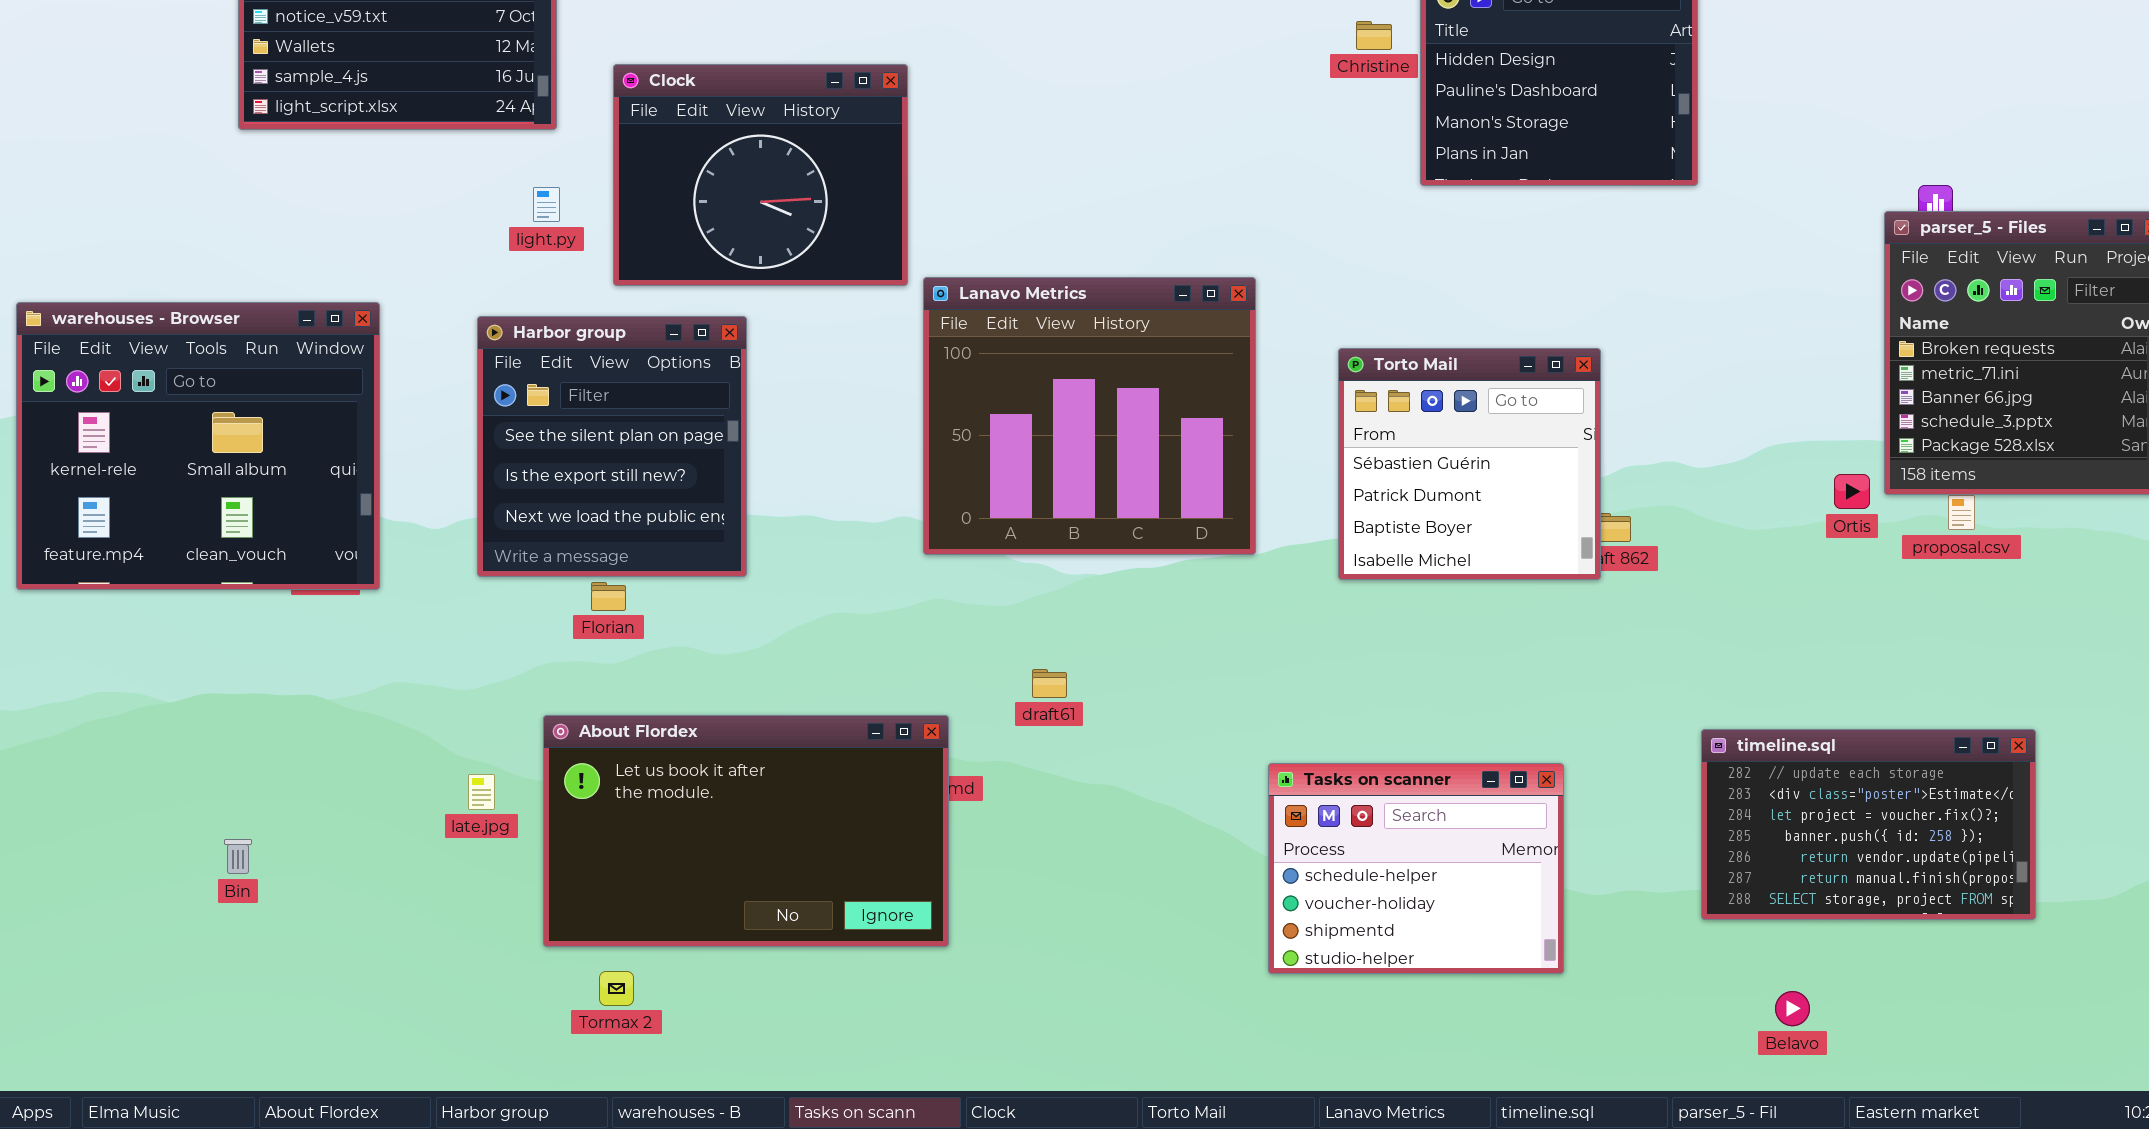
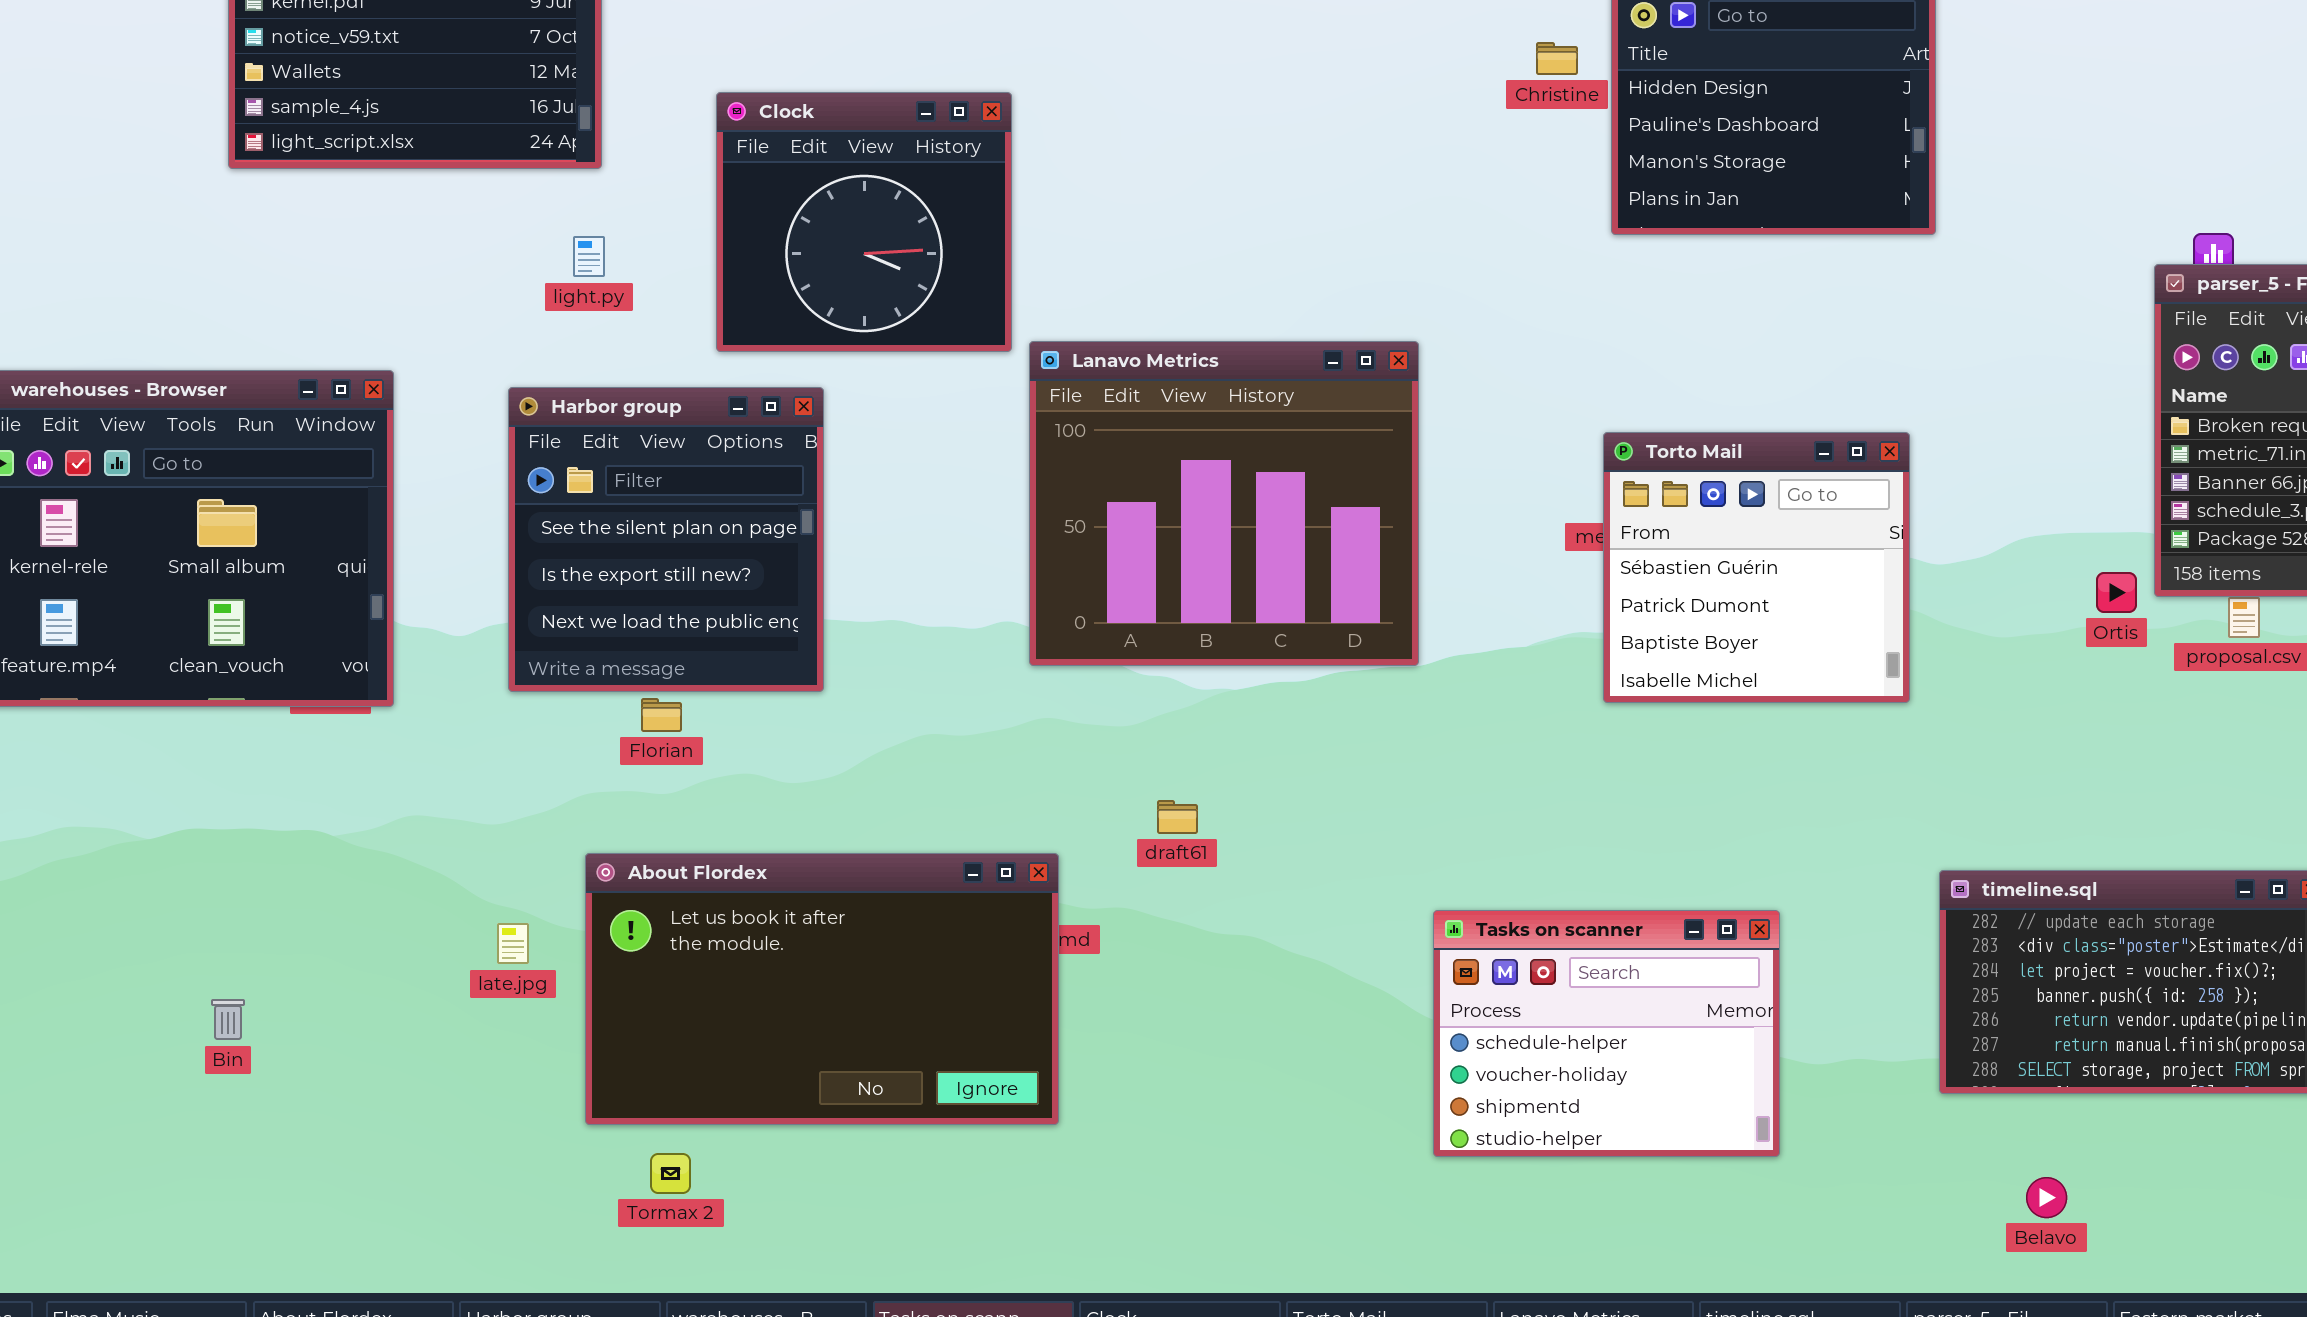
Clock: [613,64,908,286] -> [716,92,1012,352], resized
Torto Mail: [1338,348,1601,580] -> [1603,432,1910,703], moved

